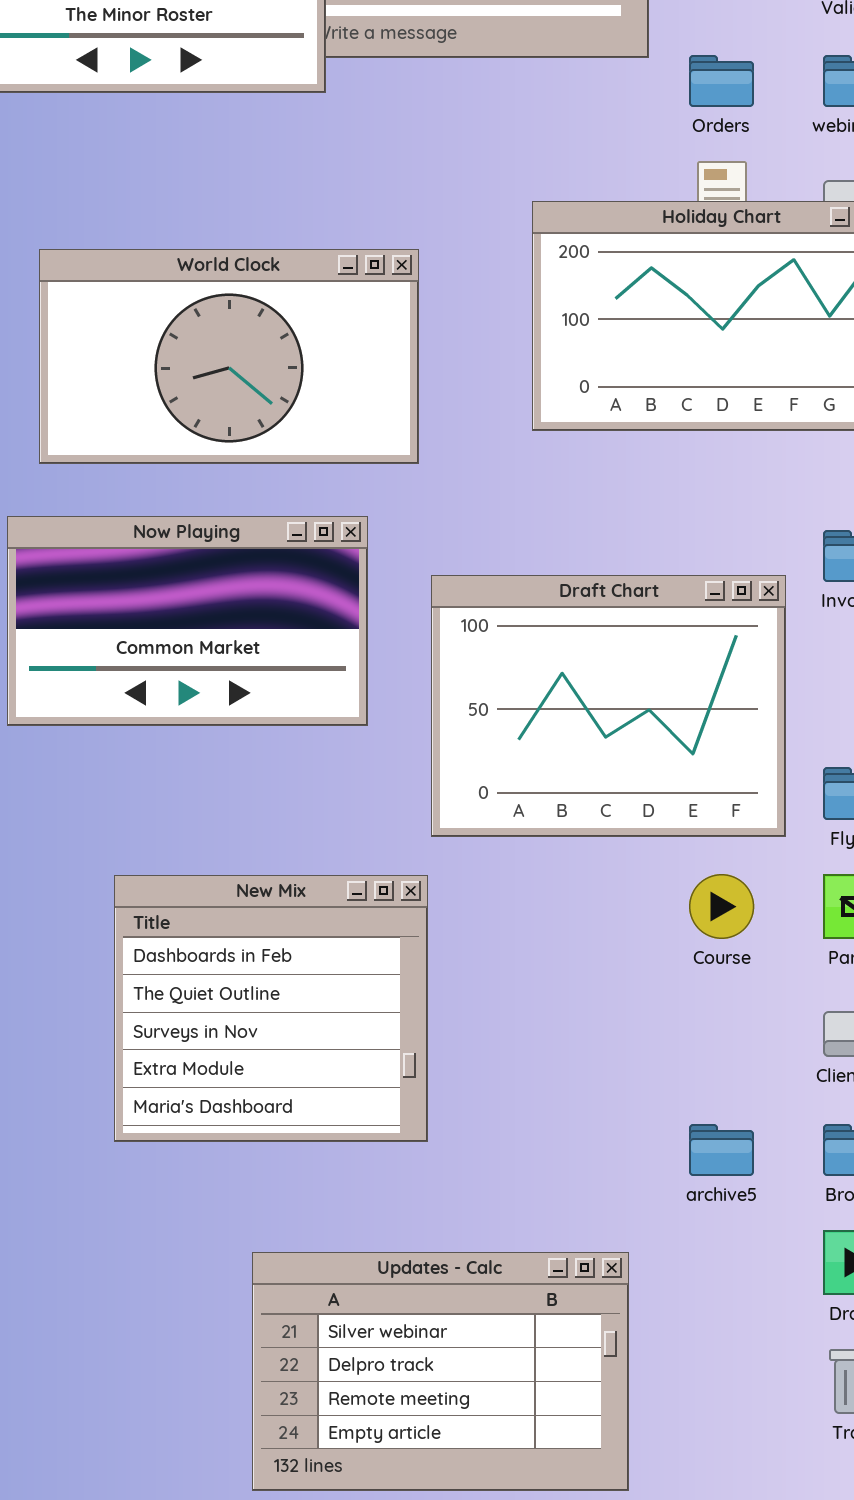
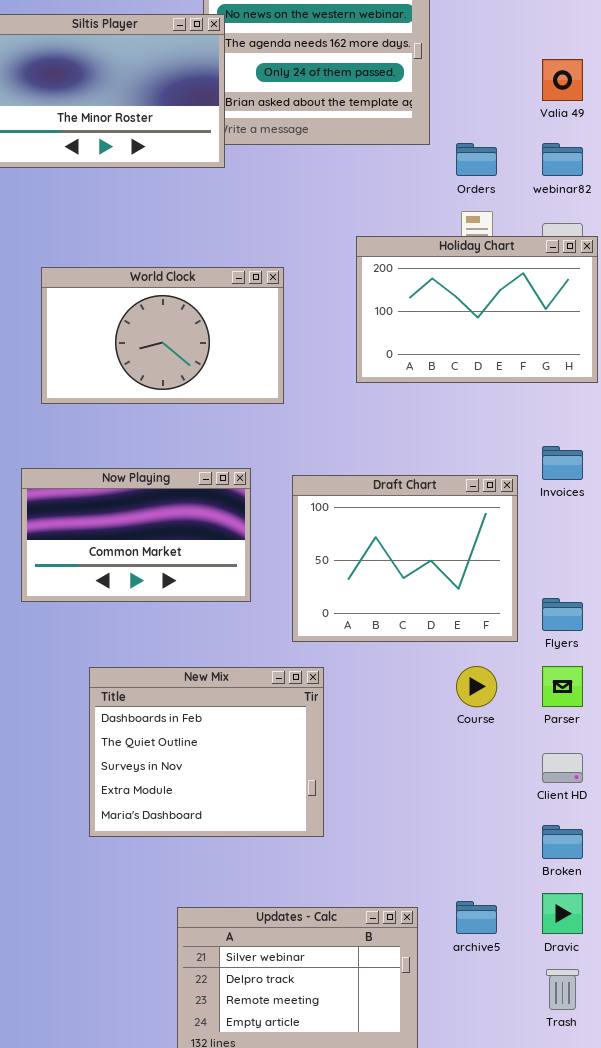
Now Playing: [7,516,368,726] -> [21,468,251,602], moved
New Mix: [114,875,428,1142] -> [89,667,324,837], resized
archive5: [689,1124,754,1176] -> [456,901,497,934], moved

